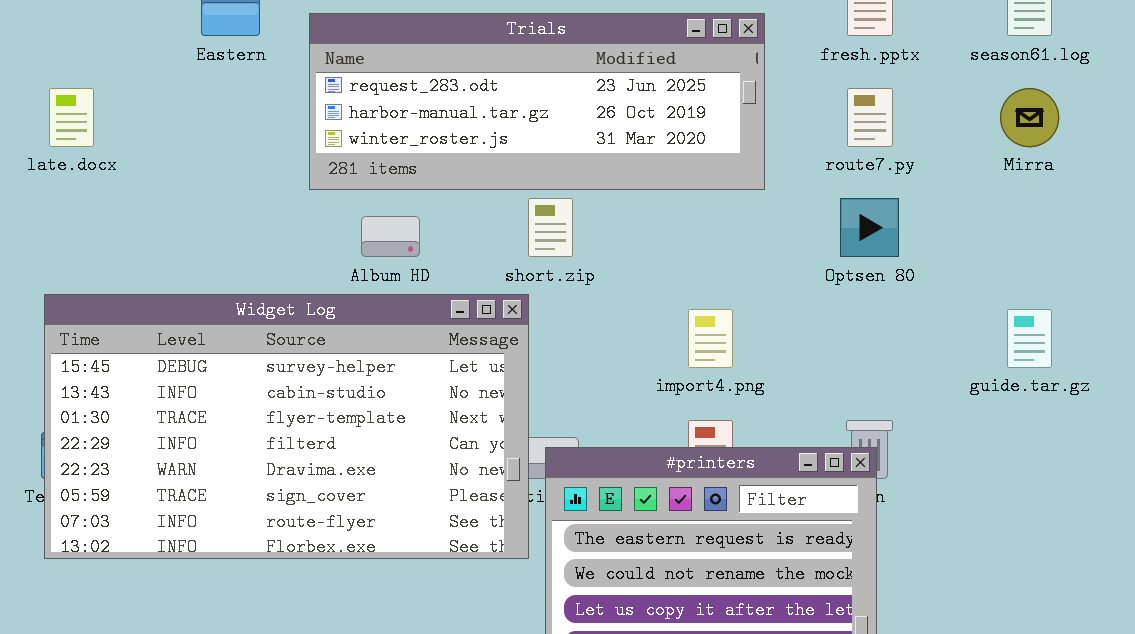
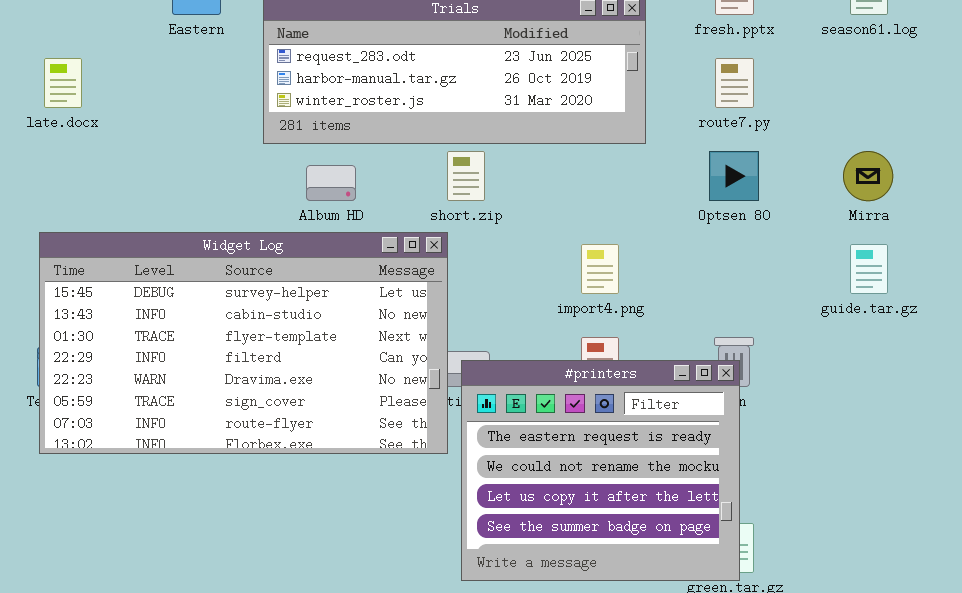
Mirra: [1000,88,1059,147] -> [843,151,893,201], moved

